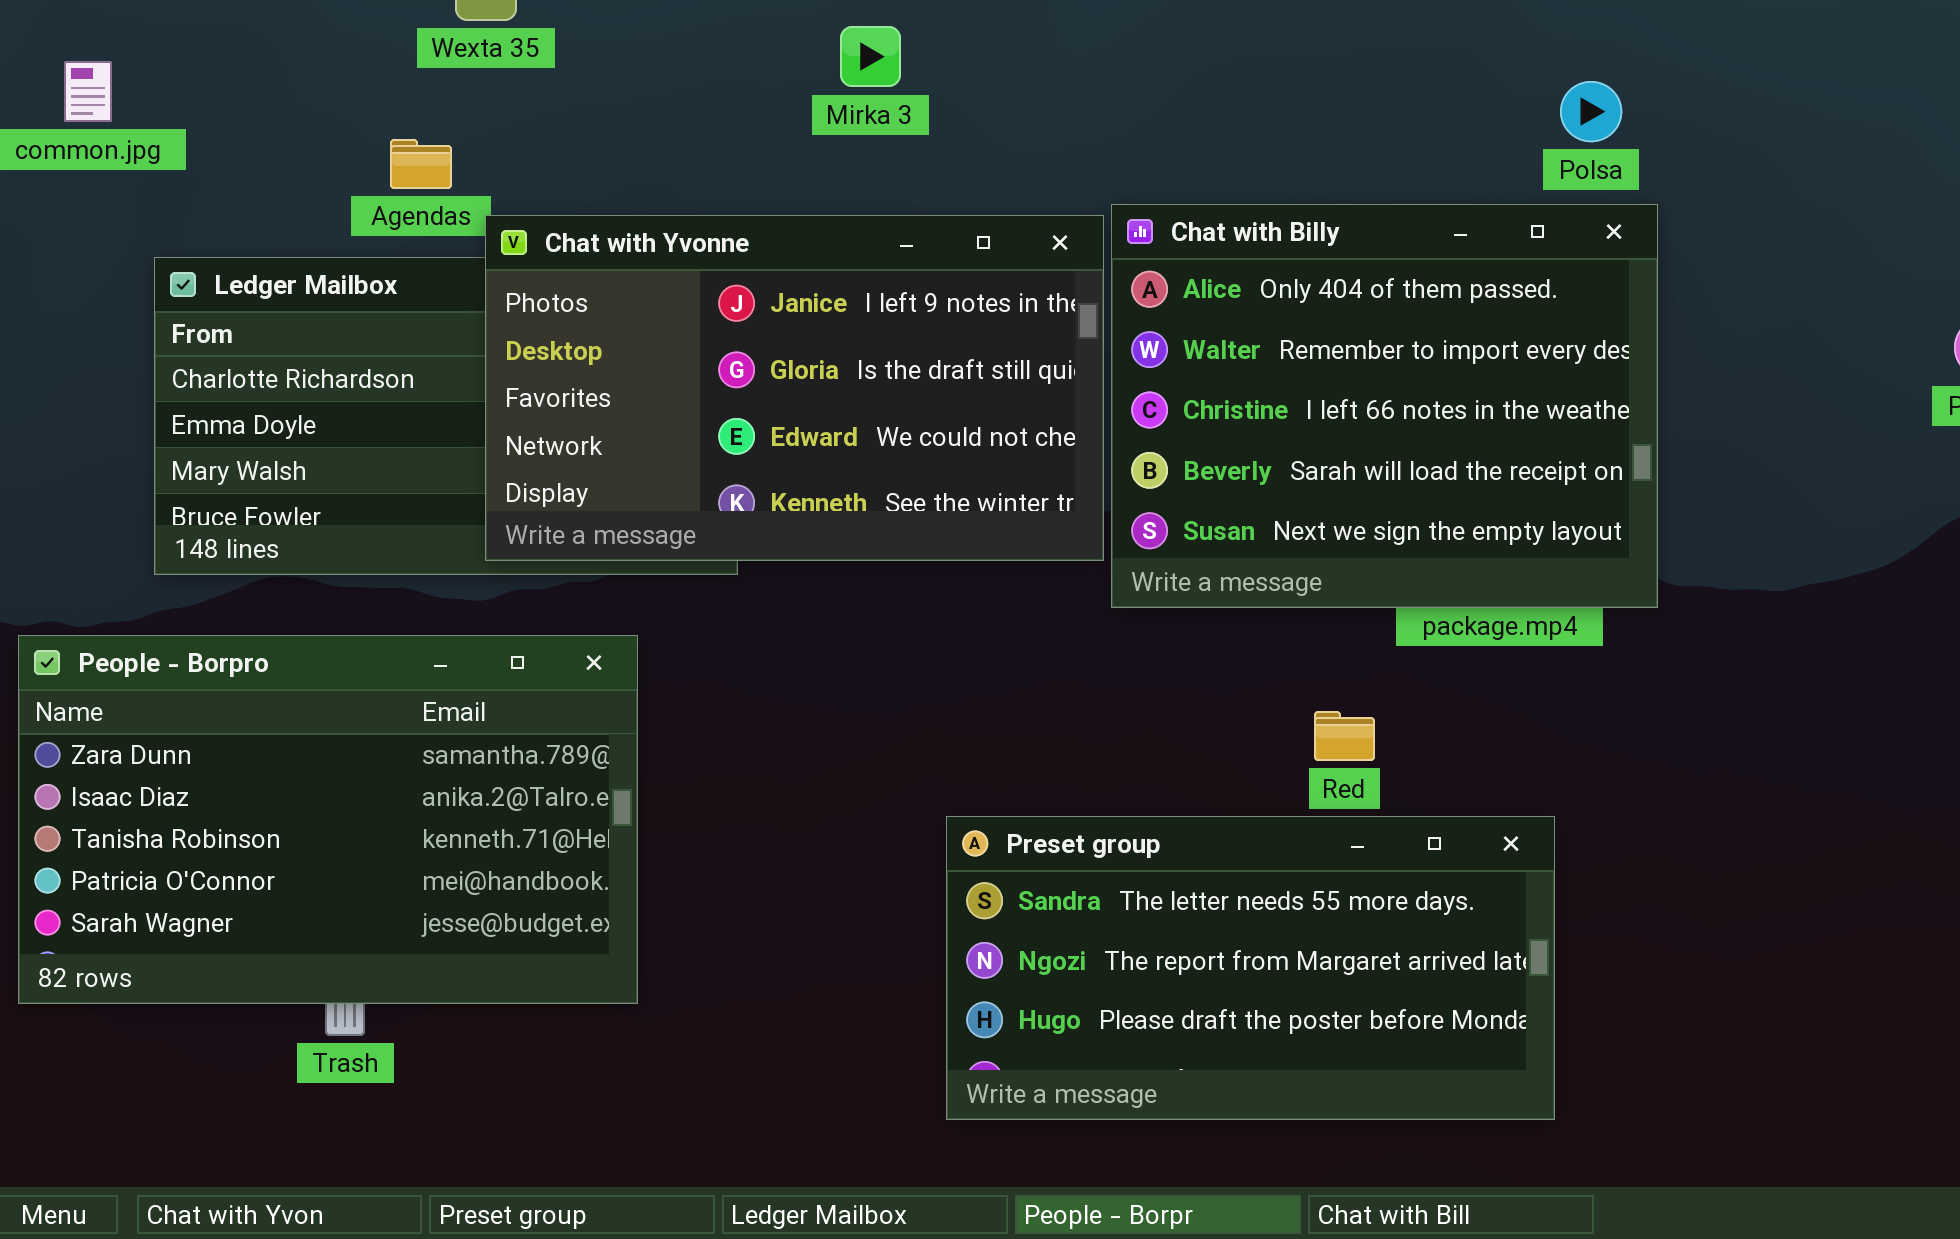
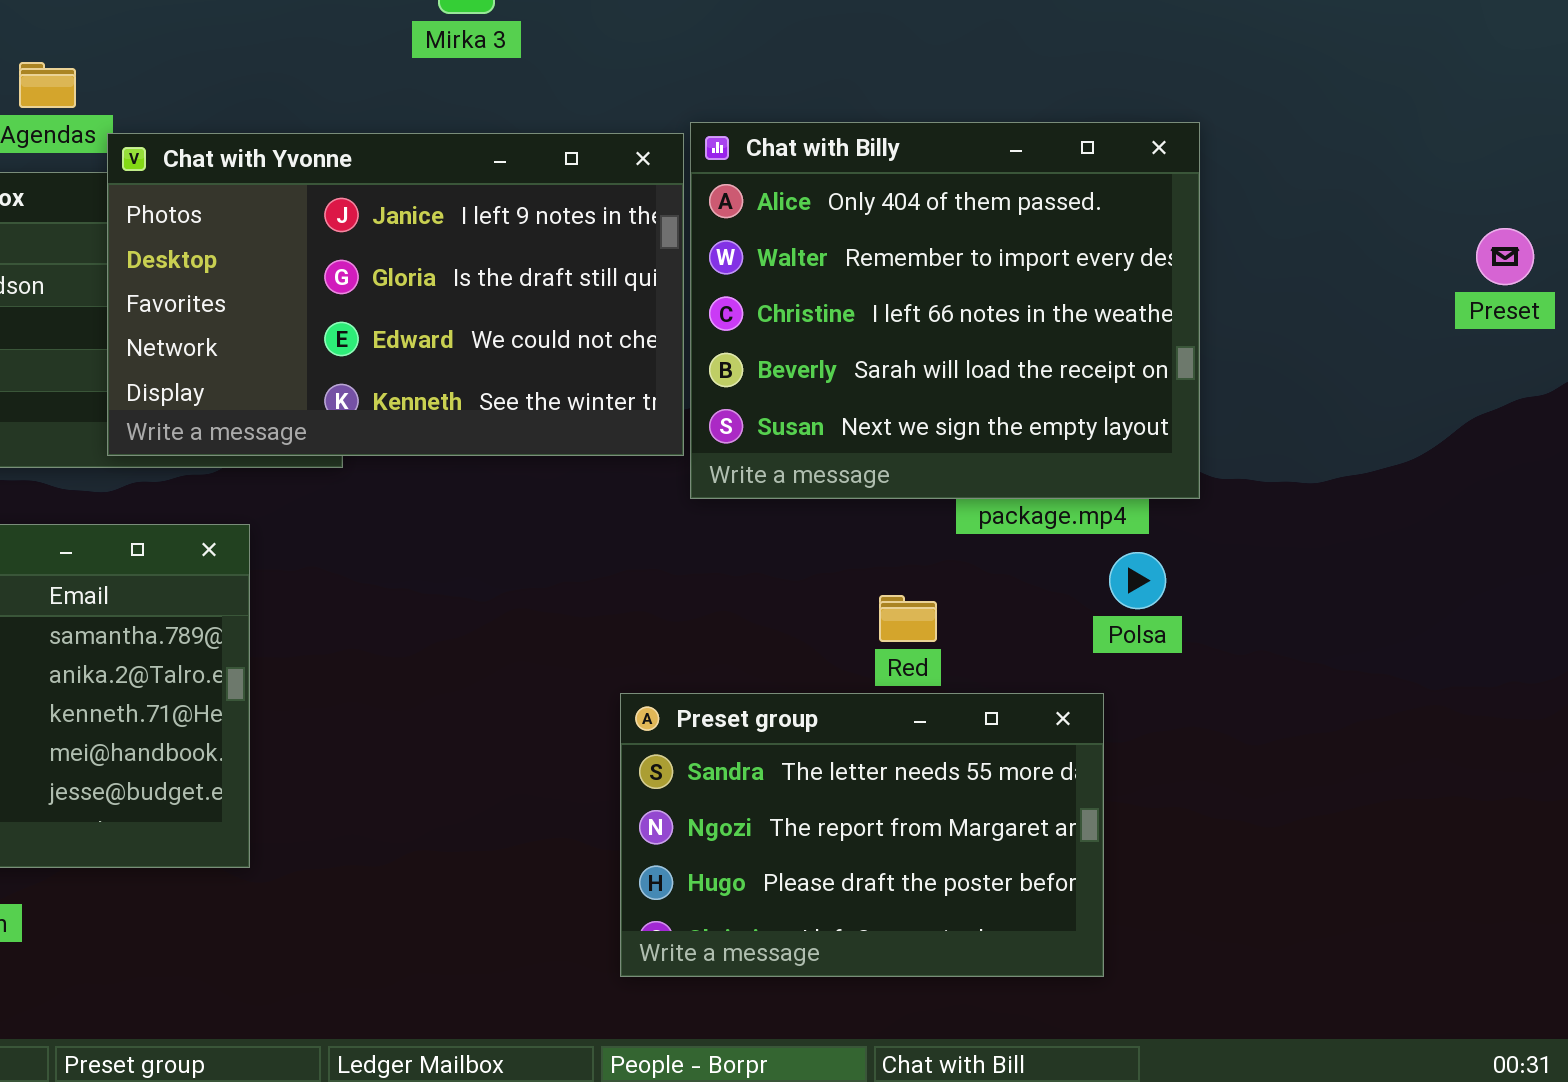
Polsa: [1560,81,1622,142] -> [1109,552,1166,609], moved
Preset group: [946,816,1555,1120] -> [620,693,1104,977], resized

